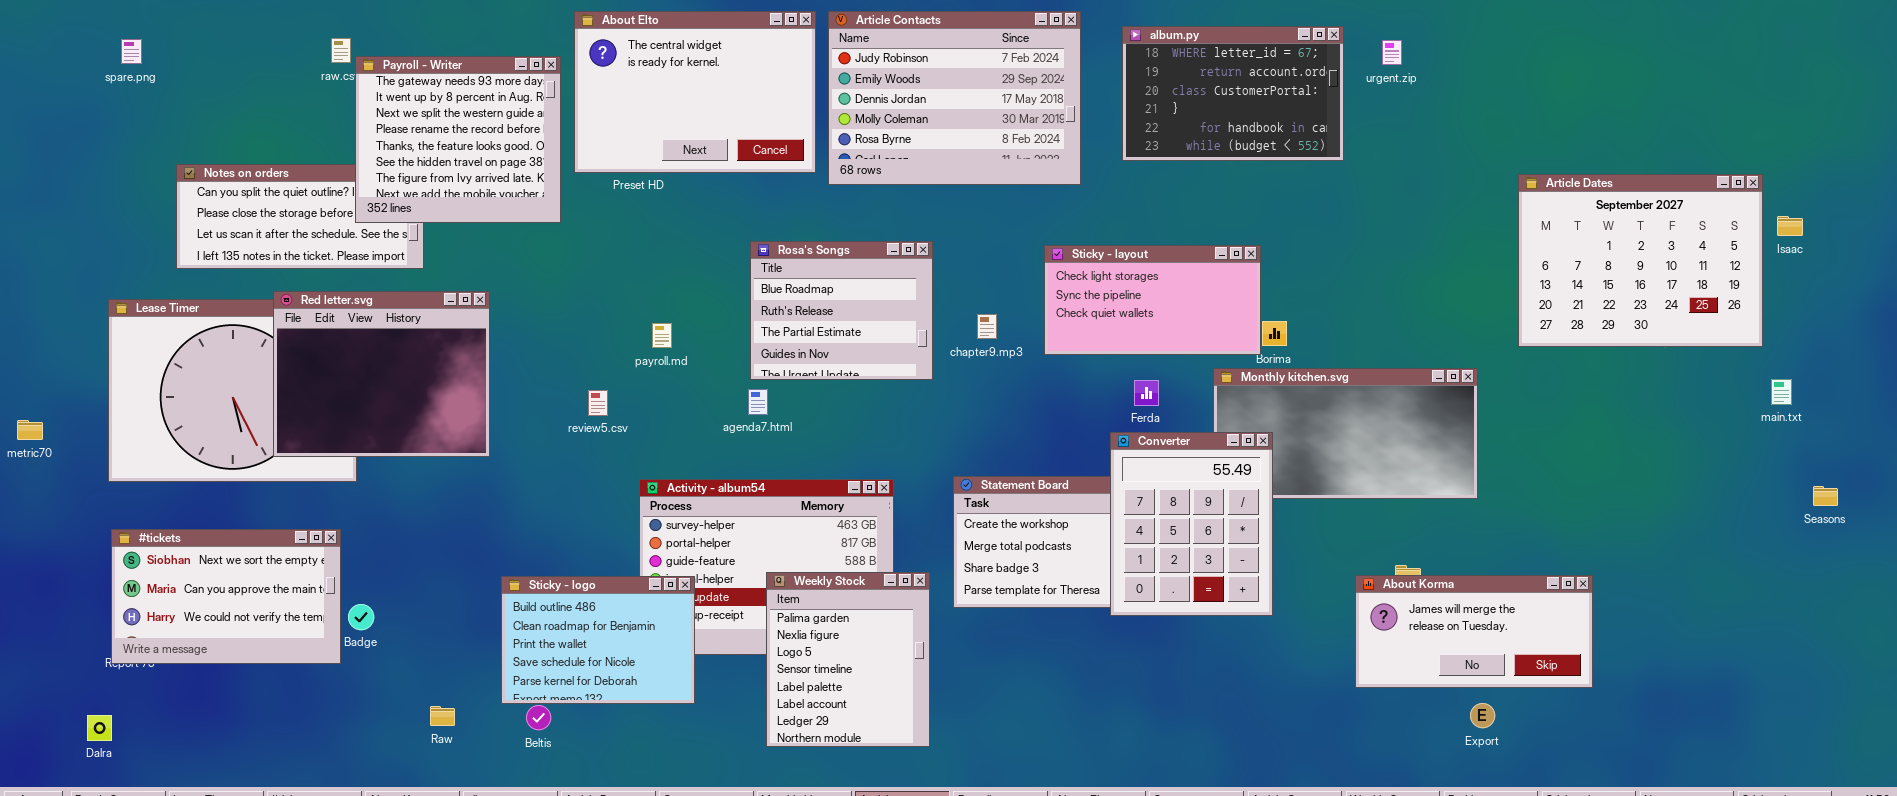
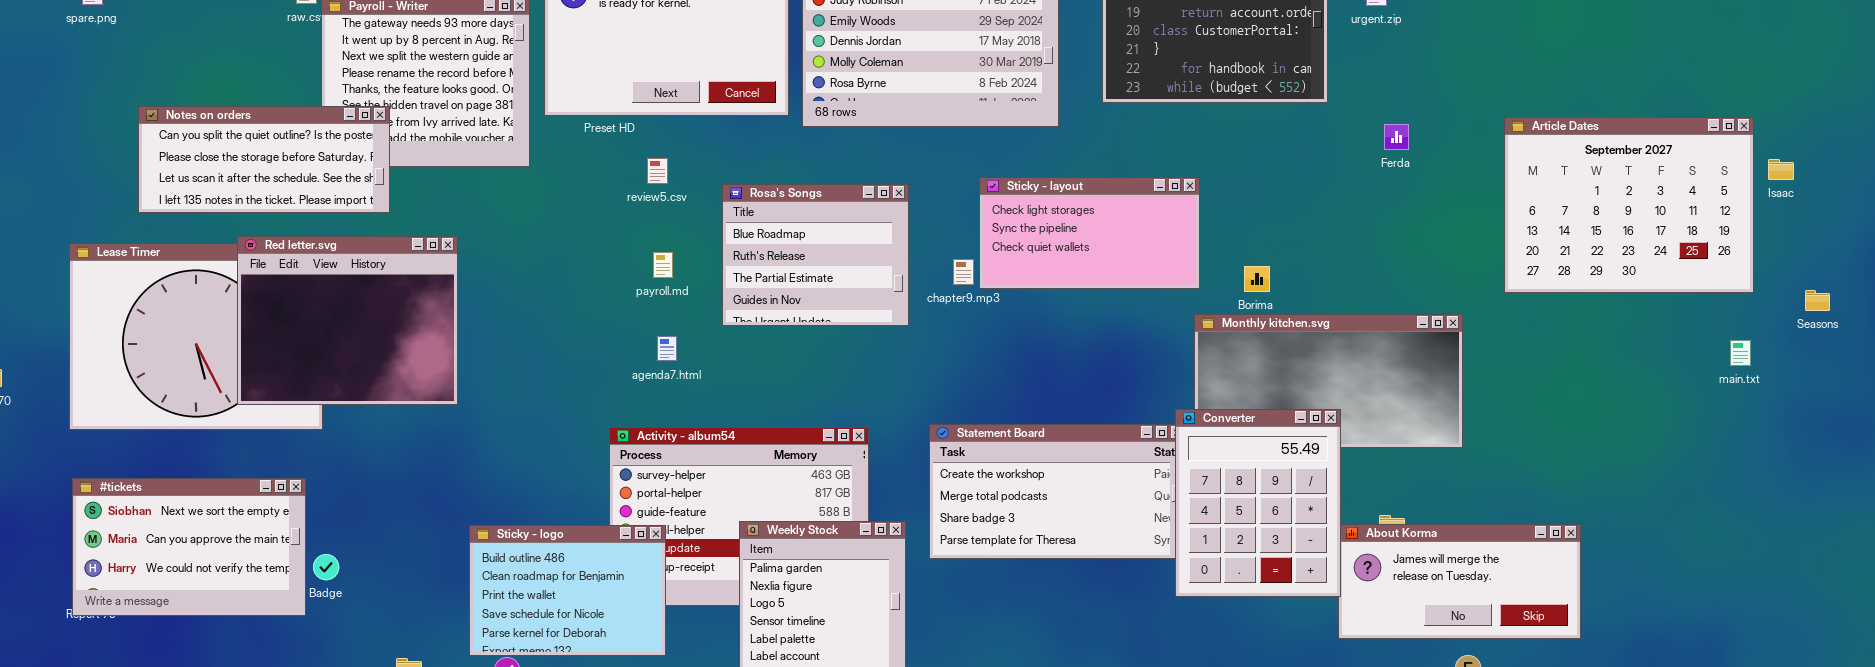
Notes on orders: [176,164,424,269] -> [138,106,390,213], raised
Sticky - layout: [1044,245,1261,355] -> [979,177,1200,289], moved
payroll.md: [652,323,672,348] -> [653,252,673,278], moved
main.txt: [1771,379,1792,405] -> [1730,340,1751,366], moved
Ferda: [1134,380,1159,406] -> [1384,124,1409,150], moved
agenda7.html: [748,389,768,415] -> [657,336,677,361], moved
review5.csv: [588,390,608,416] -> [647,158,668,184], moved
Converter: [1110,432,1273,616] -> [1175,409,1341,597], moved
Seasons: [1813,486,1838,506] -> [1805,290,1830,311], moved

